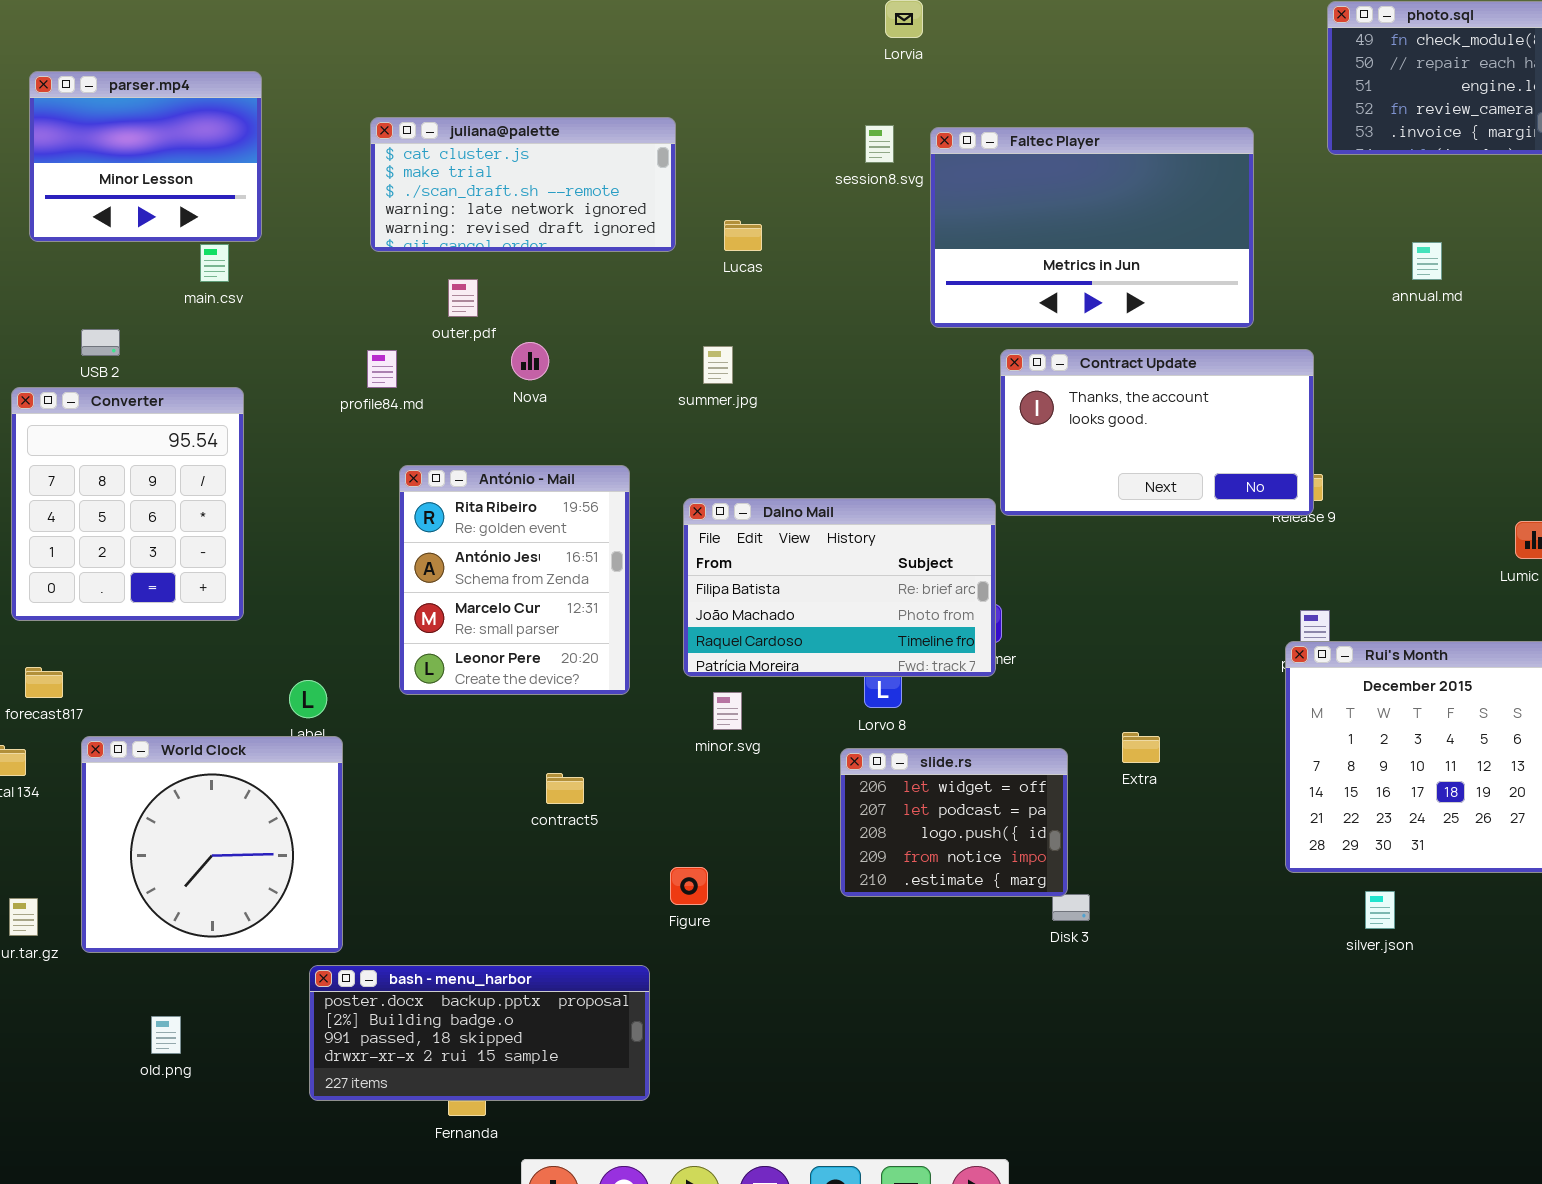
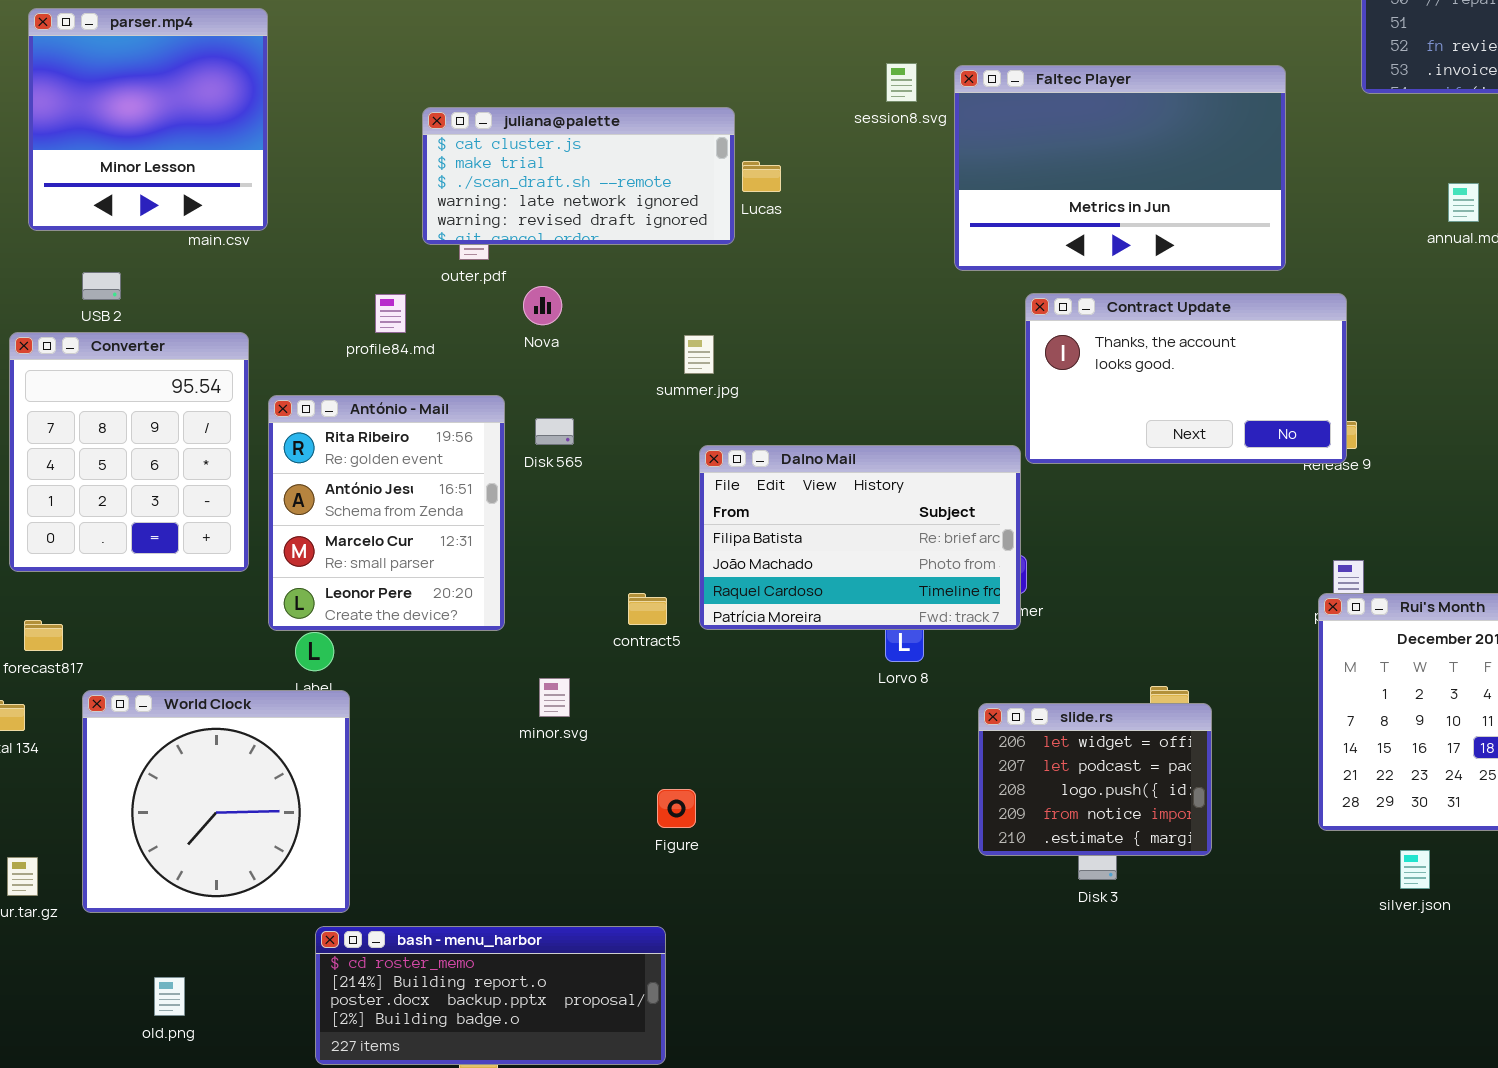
parser.mp4: [29,71,262,242] -> [28,8,268,231], resized
juliana@palette: [370,117,676,252] -> [422,107,735,245], moved
summer.jpg: [703,346,733,384] -> [684,335,714,374], moved
António - Mail: [399,465,630,695] -> [268,395,505,631], moved
minor.svg: [713,692,742,730] -> [539,678,570,717], moved
slide.rs: [840,748,1068,897] -> [978,703,1212,856], moved
contract5: [546,773,584,804] -> [628,593,667,625], moved
Figure: [670,867,708,905] -> [657,789,696,828], moved
bash - menu_harbor: [309,965,650,1101] -> [315,926,666,1065], scrolled up 2 rows

